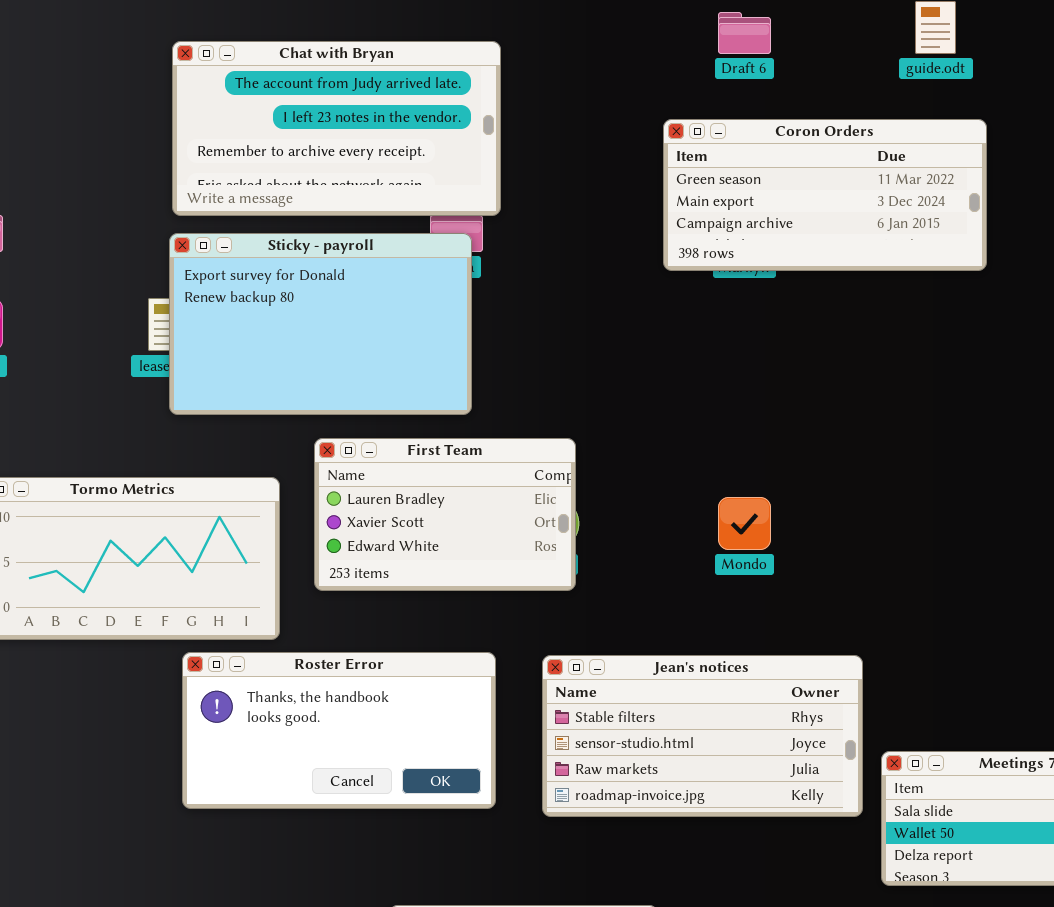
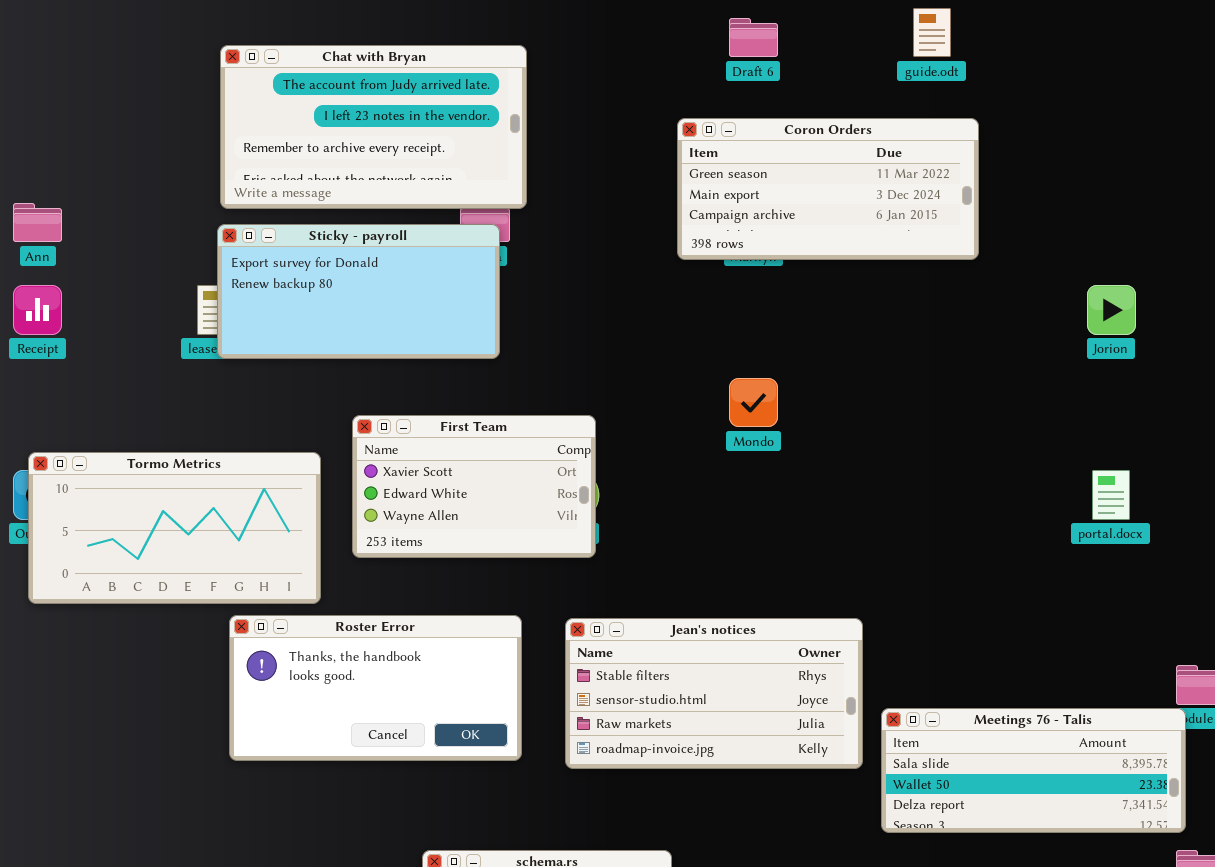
Sticky - payroll: [169,233,472,415] -> [217,224,500,359], resized
First Team: [314,438,576,591] -> [352,415,596,558], scrolled down 1 row
Mondo: [718,497,771,550] -> [729,378,778,427], moved

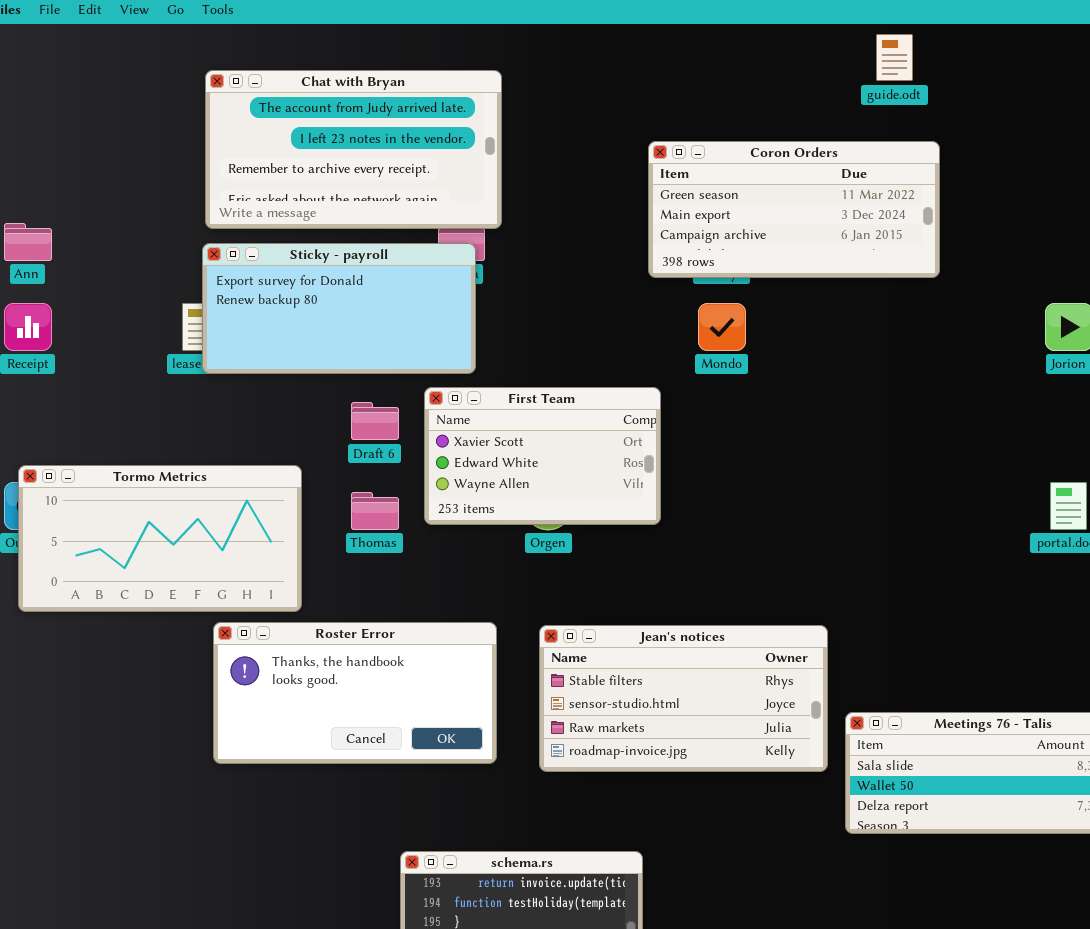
Draft 6: [729,18,778,57] -> [351,402,399,440], moved
Mondo: [729,378,778,427] -> [698,303,746,351], moved
First Team: [352,415,596,558] -> [424,387,661,525], moved

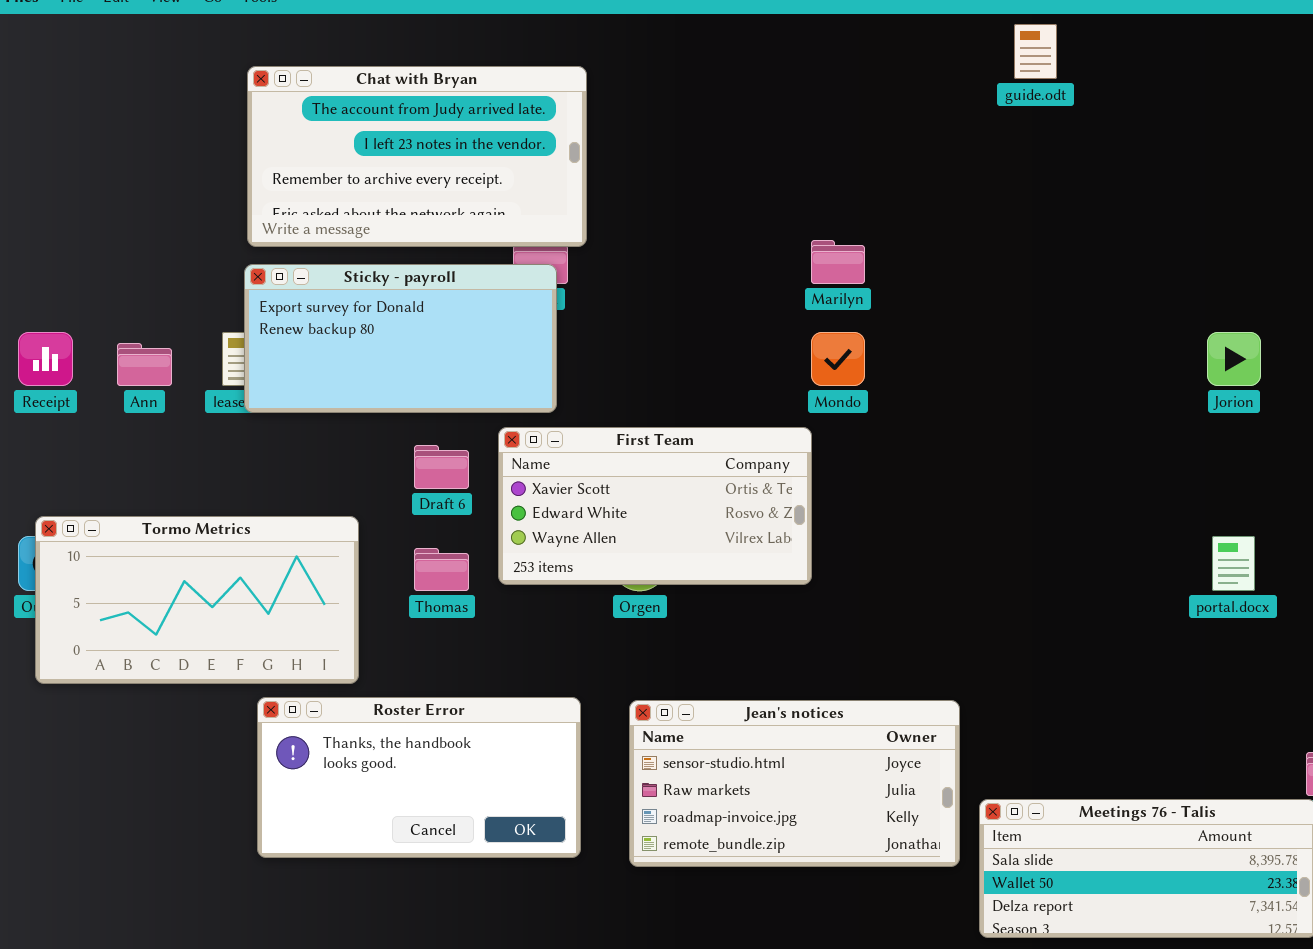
Coron Orders: [648,141,940,278] -> none, closed
Ann: [4,223,52,261] -> [117,343,172,386], moved
First Team: [424,387,661,525] -> [498,427,812,585], resized
Jean's notices: [539,625,828,772] -> [629,700,960,867], scrolled down 1 row

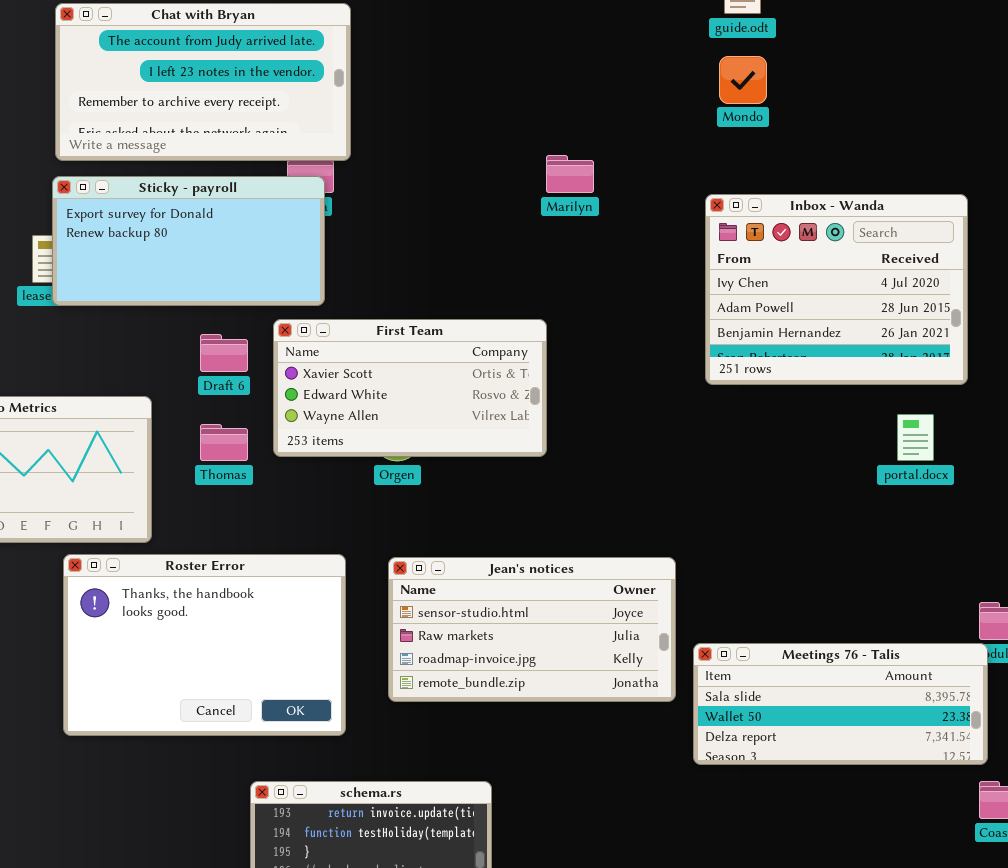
Inbox - Wanda: none -> [705,194,968,385], opened
Mondo: [811,332,865,386] -> [719,56,767,104], moved
Roster Error: [257,697,581,858] -> [63,554,346,736], resized

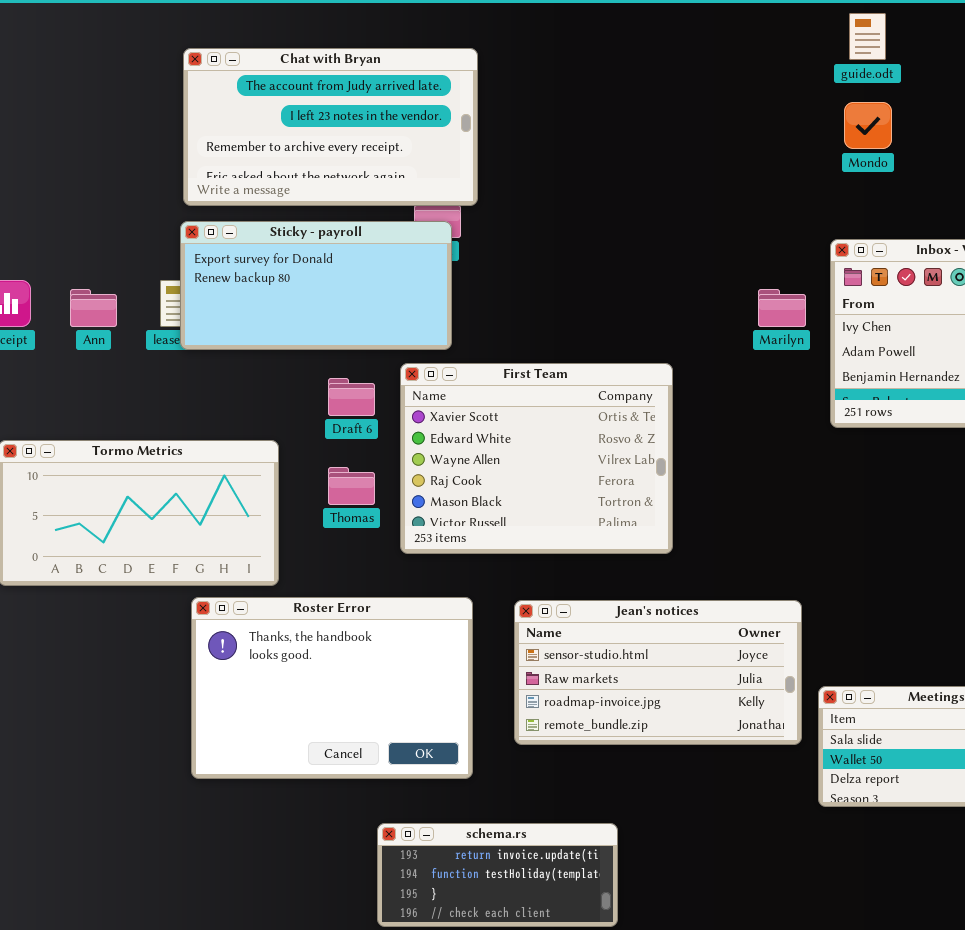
Marilyn: [546,155,594,193] -> [758,289,806,327], moved
First Team: [273,319,547,457] -> [400,363,673,554], resized

